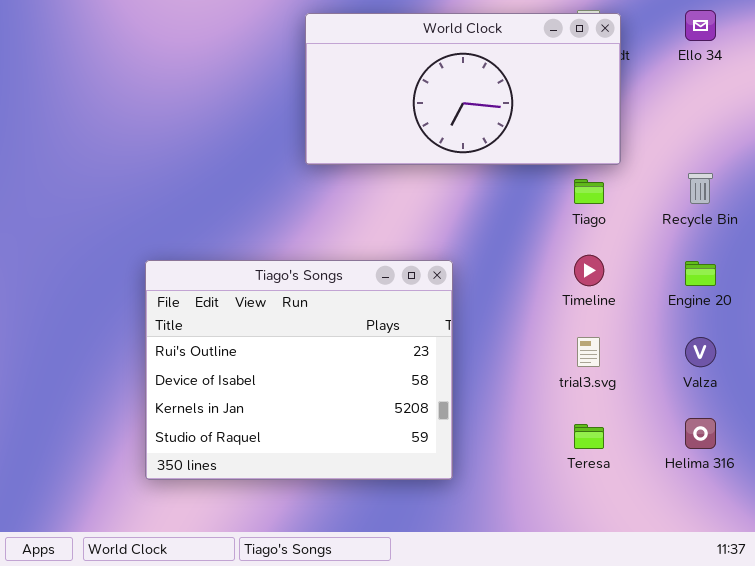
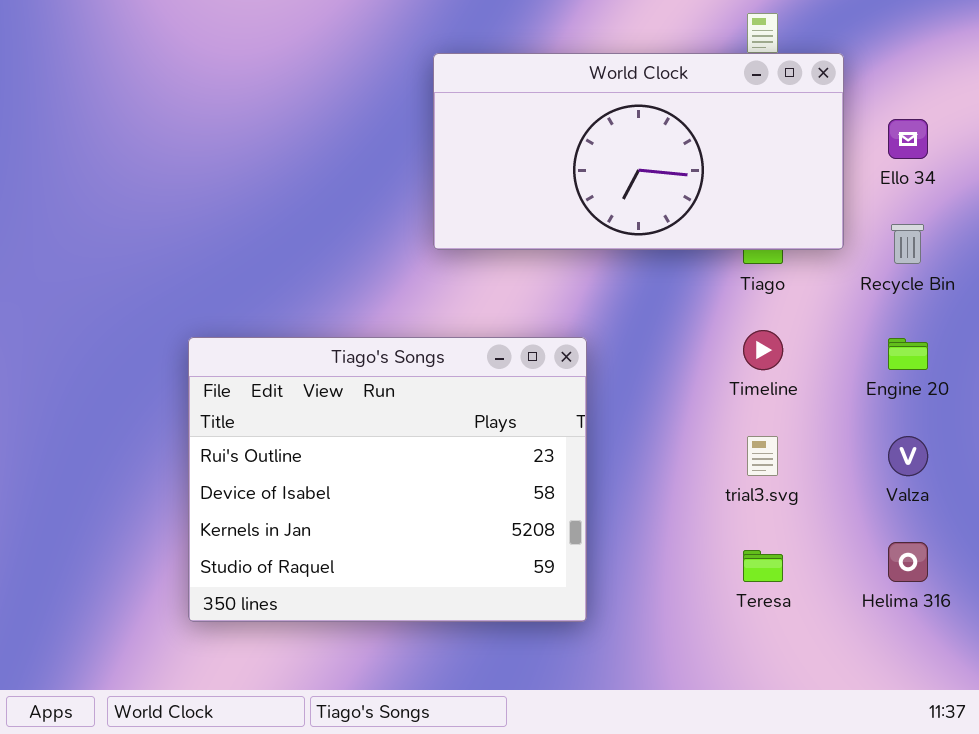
Ello 34: [685,10,716,41] -> [888,119,928,159], moved
World Clock: [305,13,621,165] -> [433,53,844,250], moved

